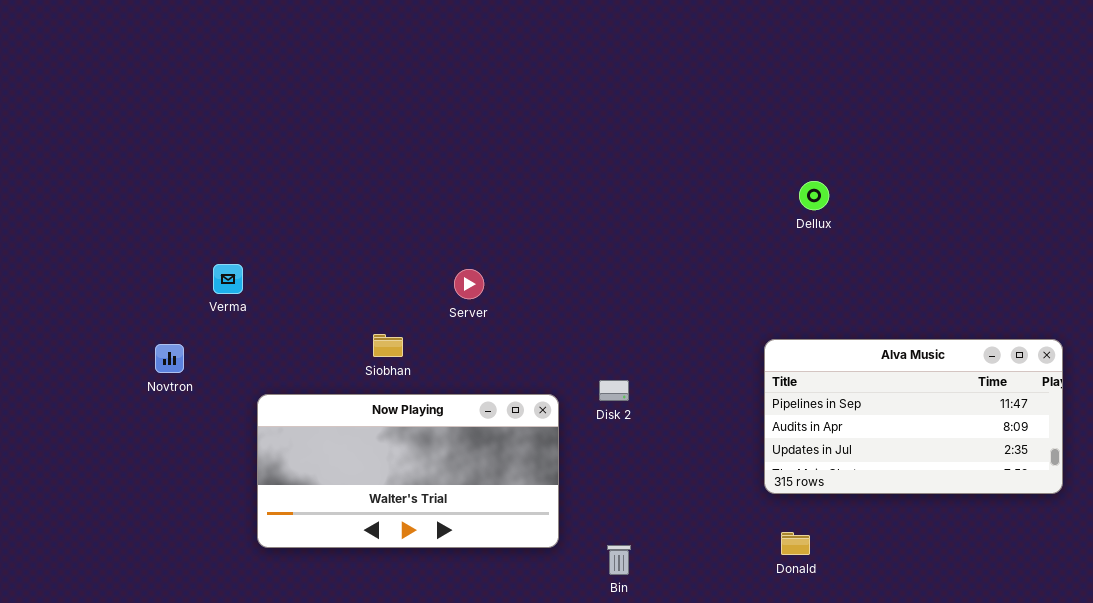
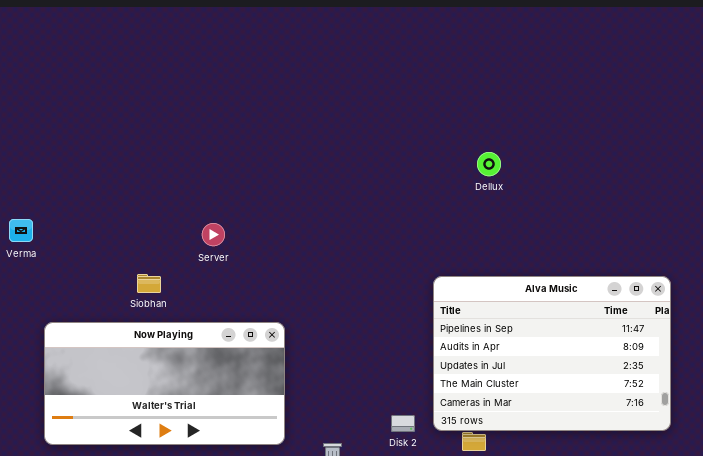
Alva Music: [764,339,1063,494] -> [433,276,671,431], moved, resized
Disk 2: [599,380,629,401] -> [391,415,415,432], moved

